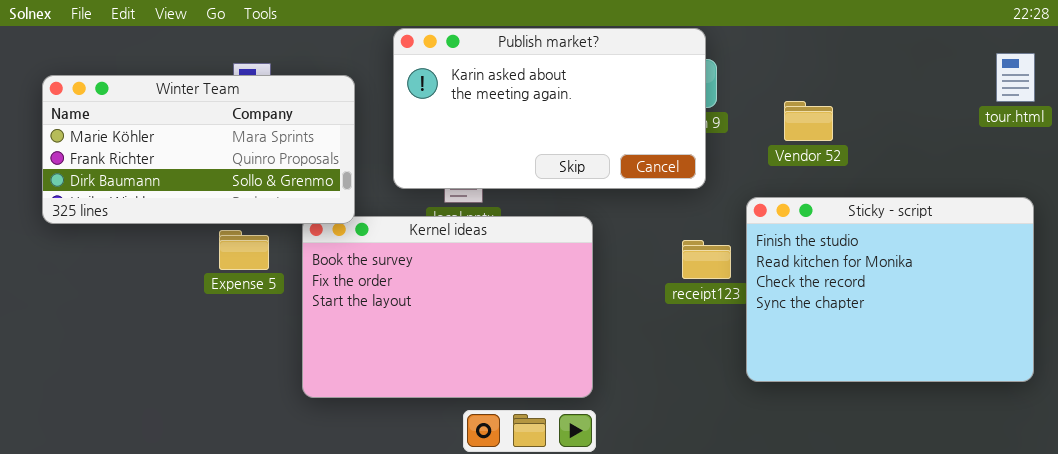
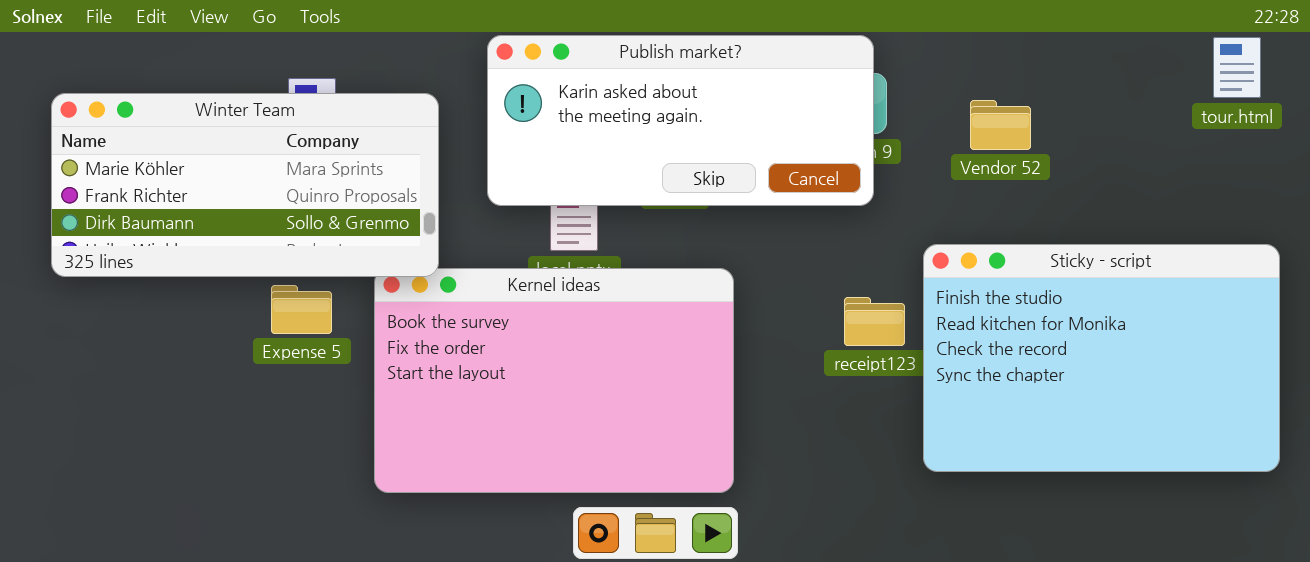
Publish market?: [393,28,706,189] -> [487,35,874,206], resized
tour.html: [996,53,1035,102] -> [1213,37,1261,98], moved
Vendor 52: [784,101,833,141] -> [970,100,1031,150], moved

